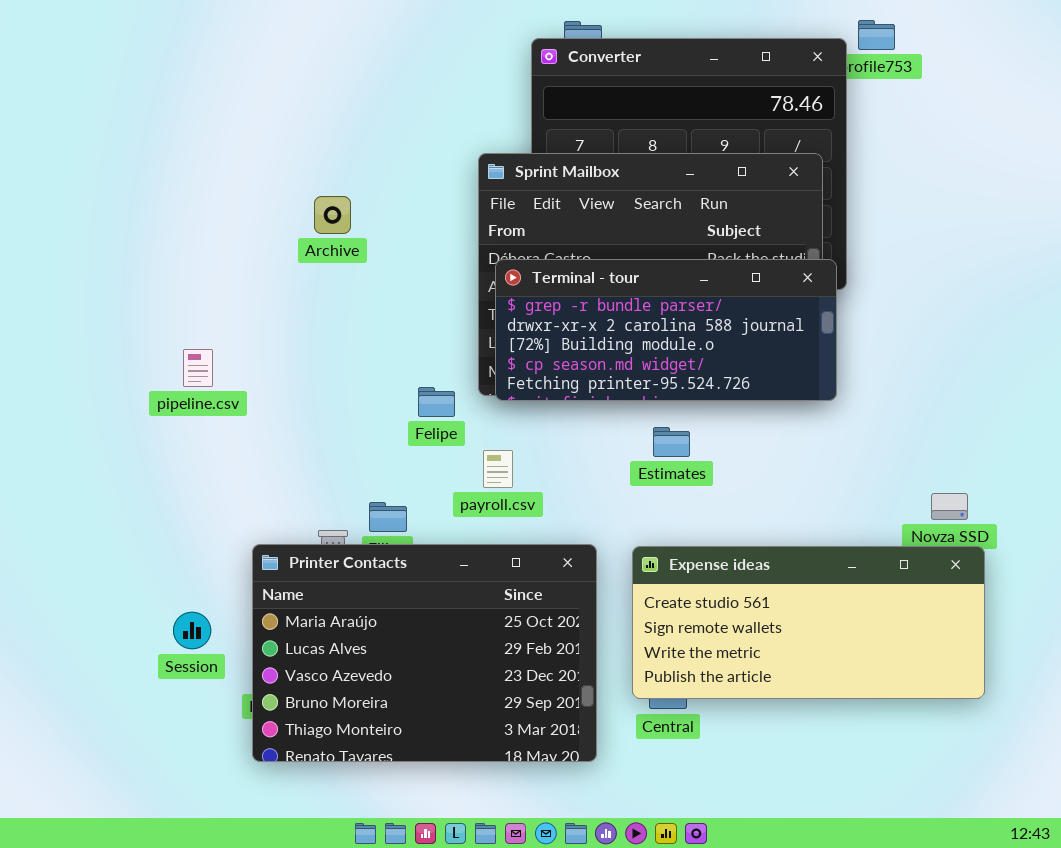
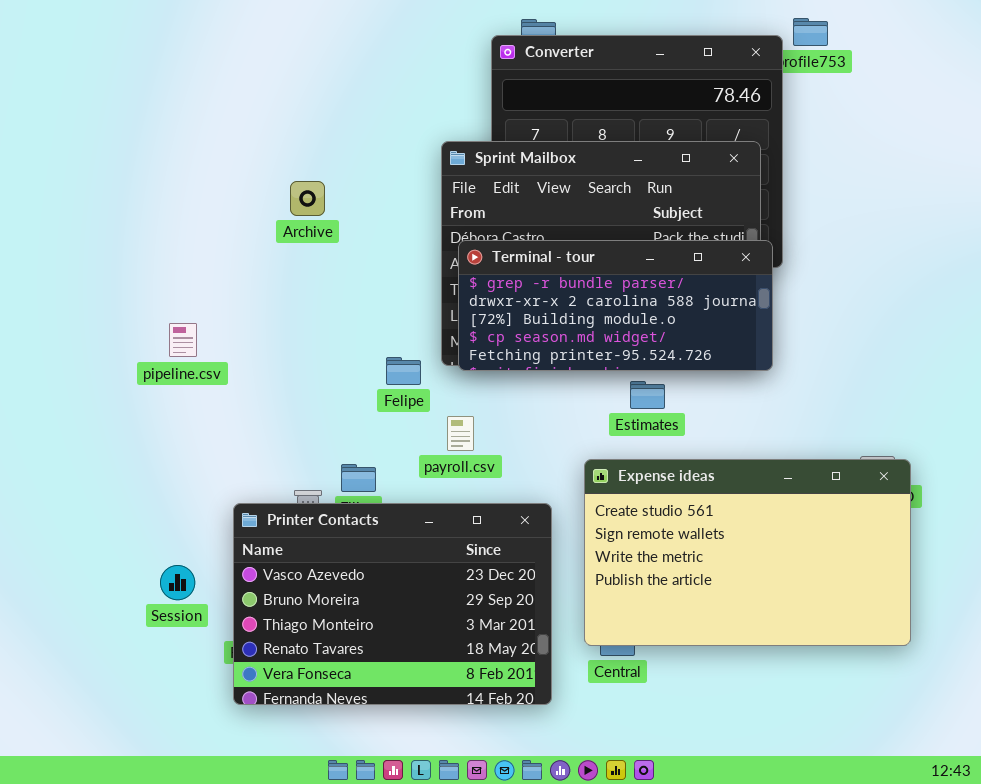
Estimates: [653,427,690,457] -> [630,381,665,409], moved
Printer Contacts: [252,544,597,762] -> [233,503,552,705], scrolled down 2 rows
Expense ideas: [632,546,985,699] -> [584,459,911,646], resized

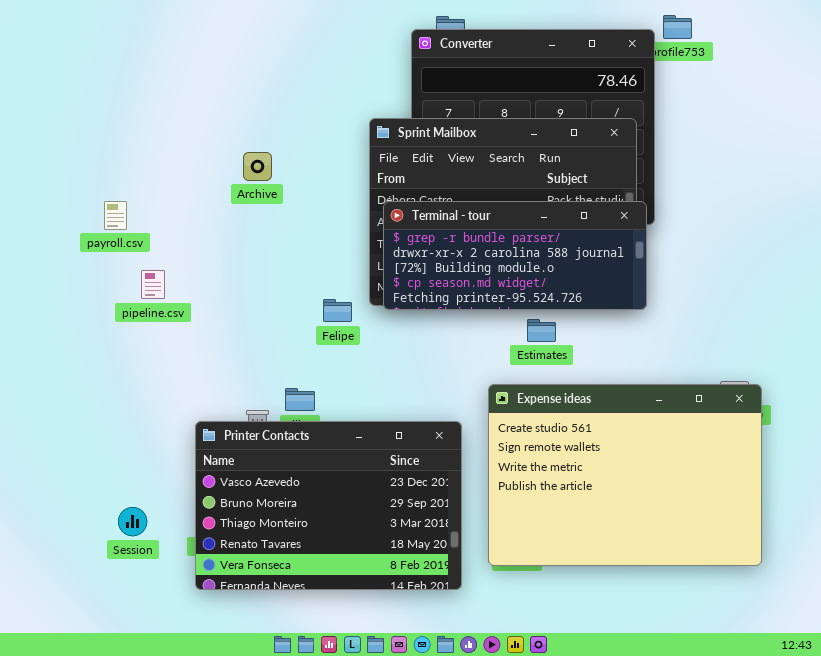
payroll.csv: [447,416,474,451] -> [104,201,127,230], moved
Expense ideas: [584,459,911,646] -> [488,384,762,566], resized
Session: [160,565,195,600] -> [118,507,147,536], moved

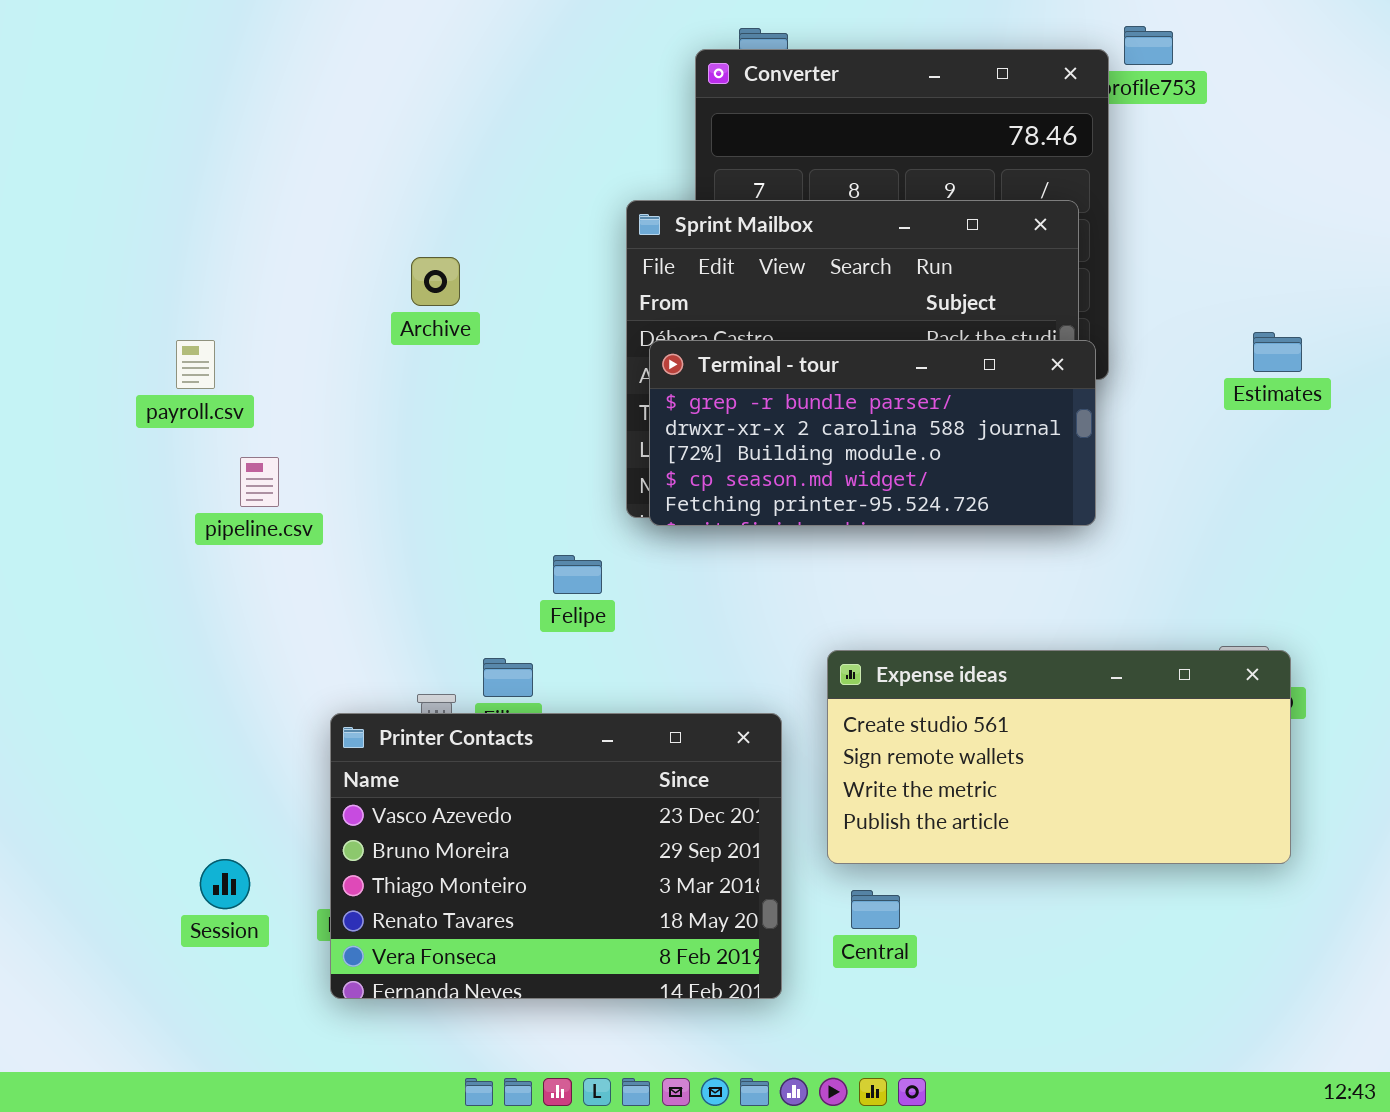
Felipe: [323,299,352,322] -> [553,555,602,594], moved
Estimates: [527,319,556,342] -> [1253,332,1302,372], moved
Expense ideas: [488,384,762,566] -> [827,650,1291,864], resized

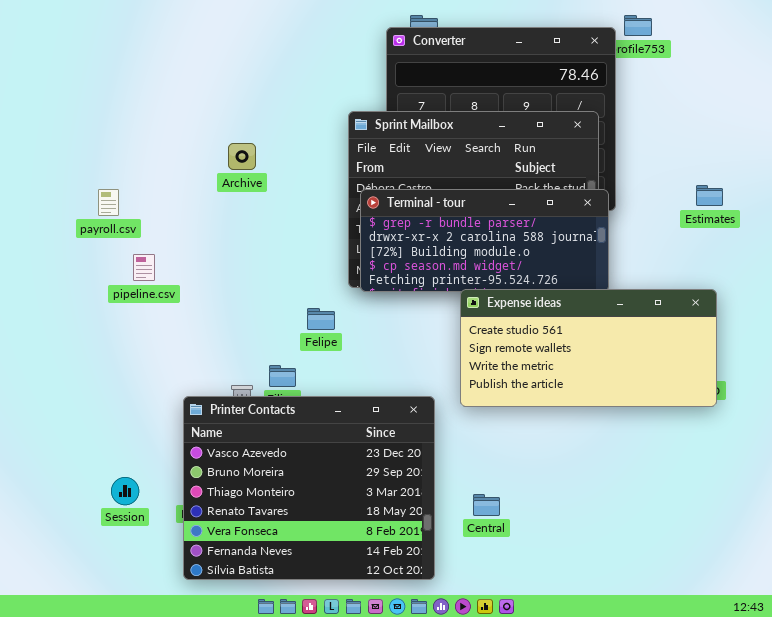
Expense ideas: [827,650,1291,864] -> [460,289,717,407], moved
Printer Contacts: [330,713,782,999] -> [183,396,435,580], resized

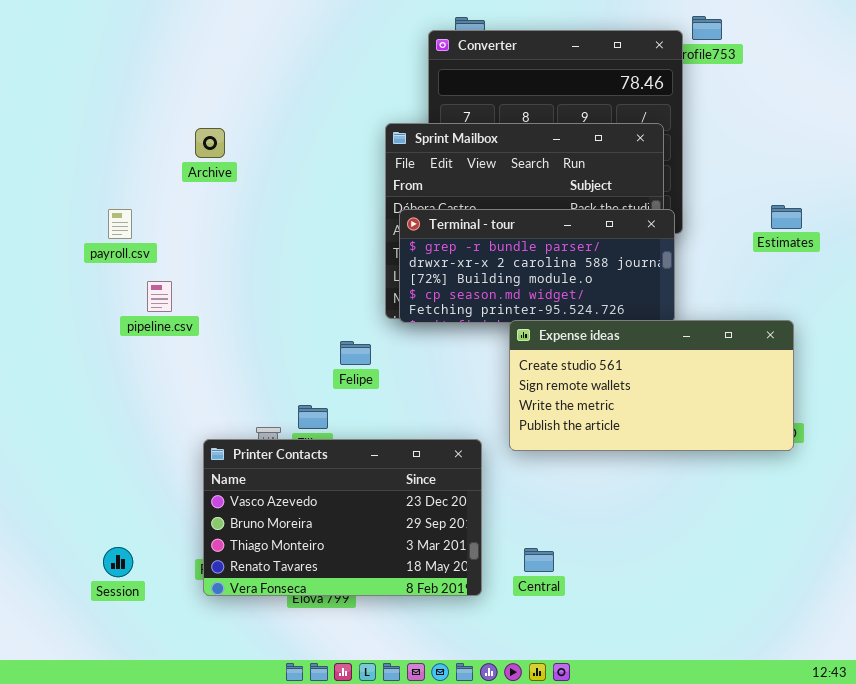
Archive: [228,143,256,170] -> [195,128,225,158], moved
Printer Contacts: [183,396,435,580] -> [203,439,482,596], resized
Session: [111,477,139,505] -> [103,547,133,577], moved

